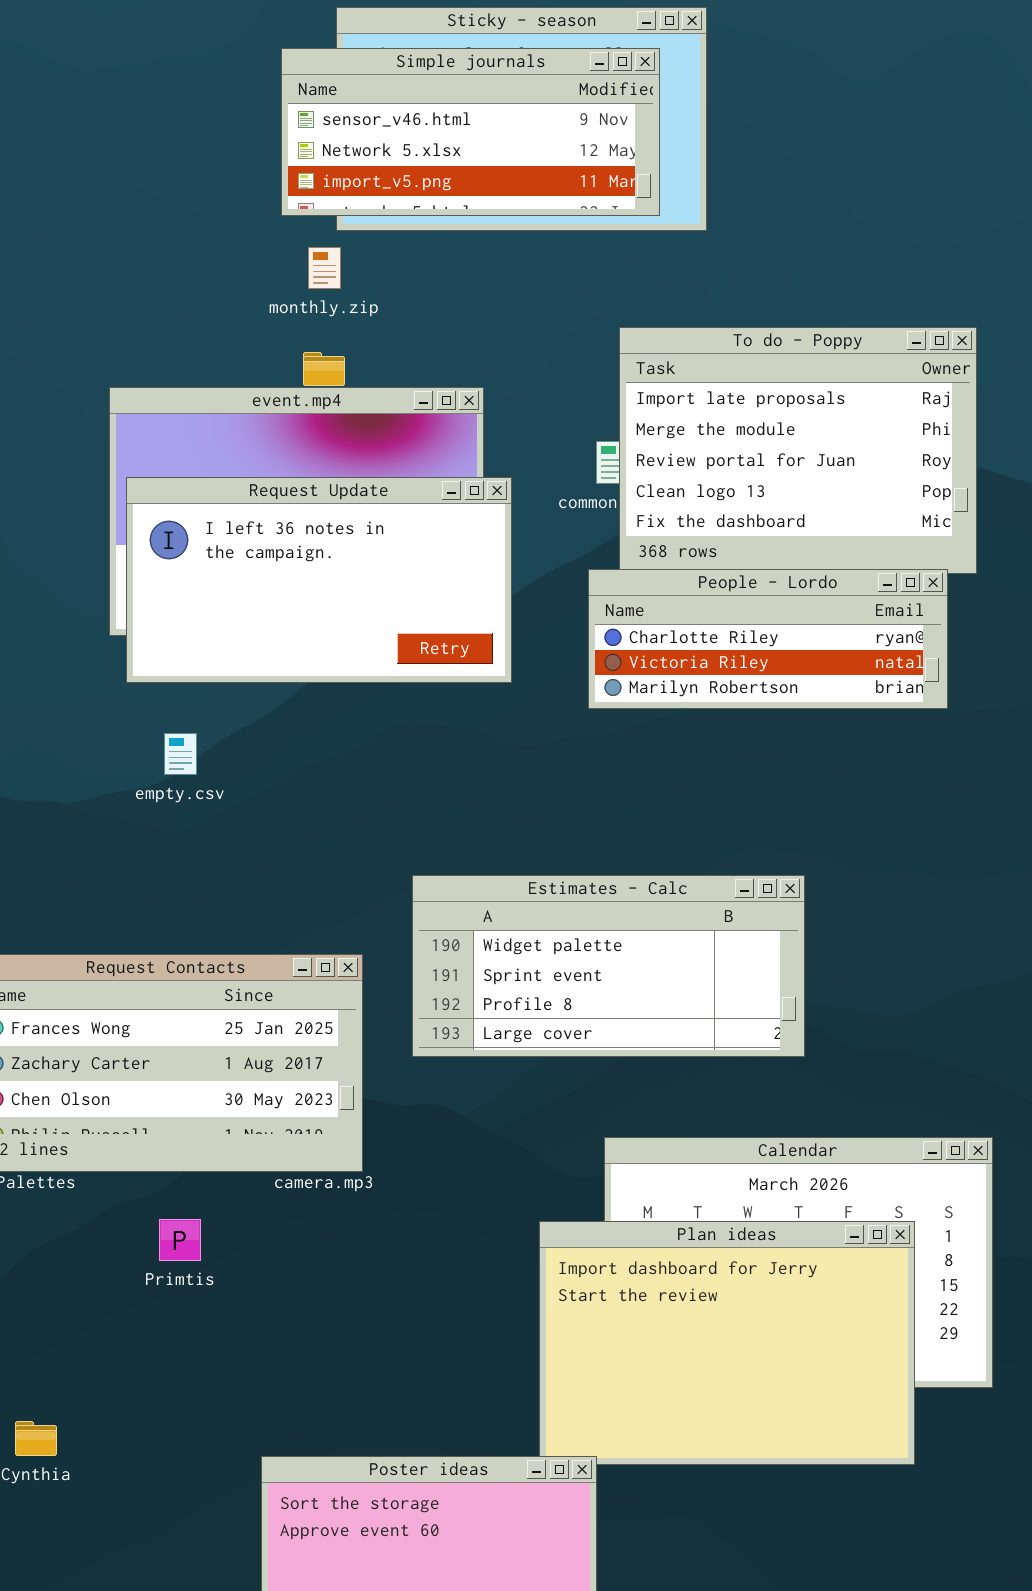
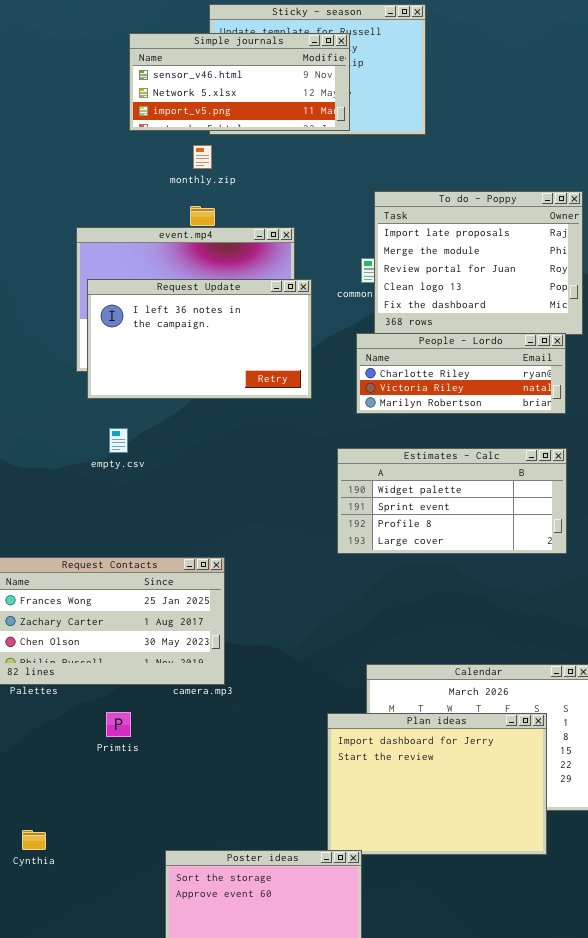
Simple journals: [281,48,660,216] -> [129,33,350,131], moved
Estimates - Calc: [412,875,805,1057] -> [337,448,567,554], moved

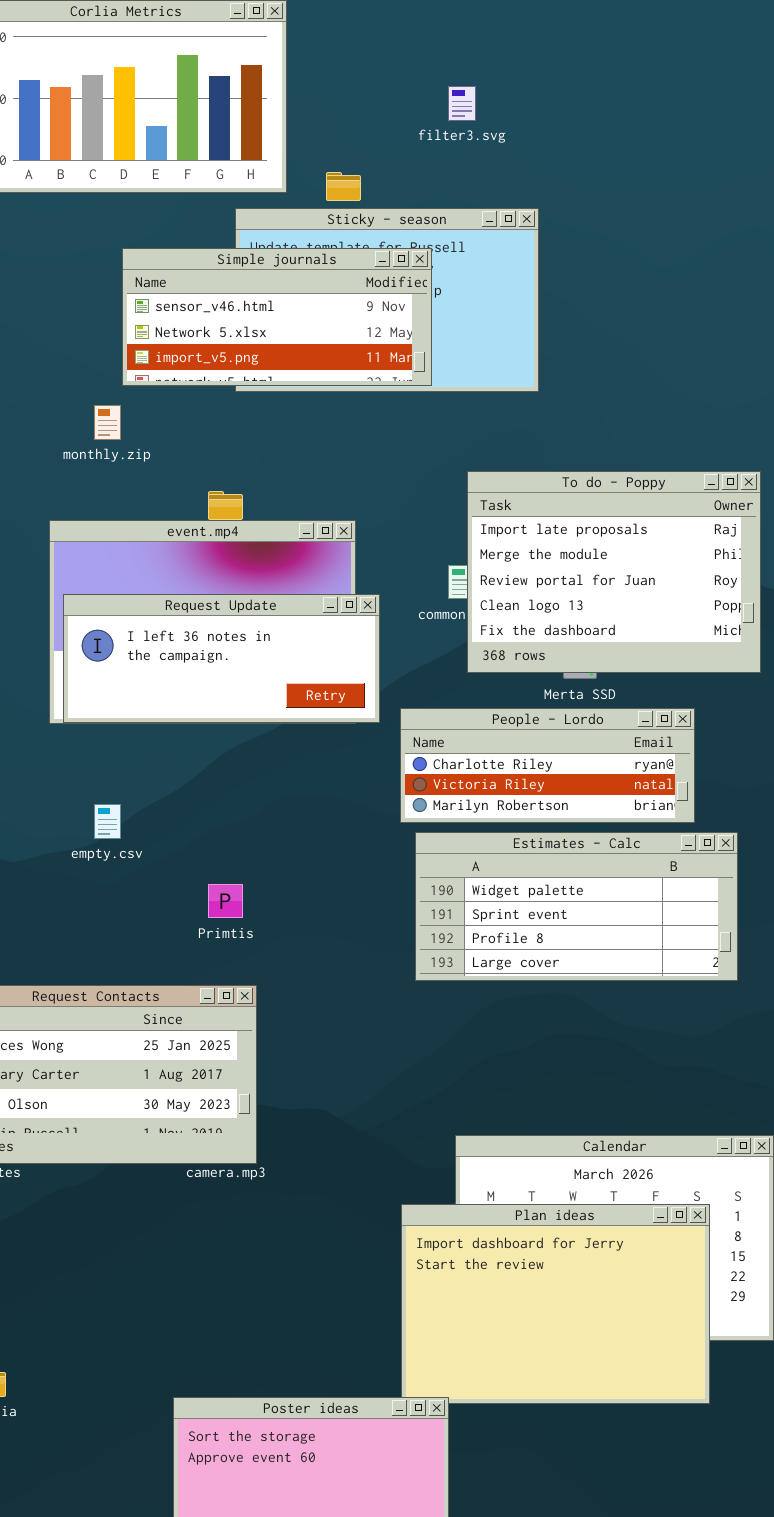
monthly.zip: [193,145,212,169] -> [94,405,121,440], moved
Request Update: [87,279,312,399] -> [63,594,380,723], resized
People - Lordo: [356,333,566,414] -> [400,708,695,823], moved
Primtis: [106,712,131,737] -> [208,884,243,918], moved

